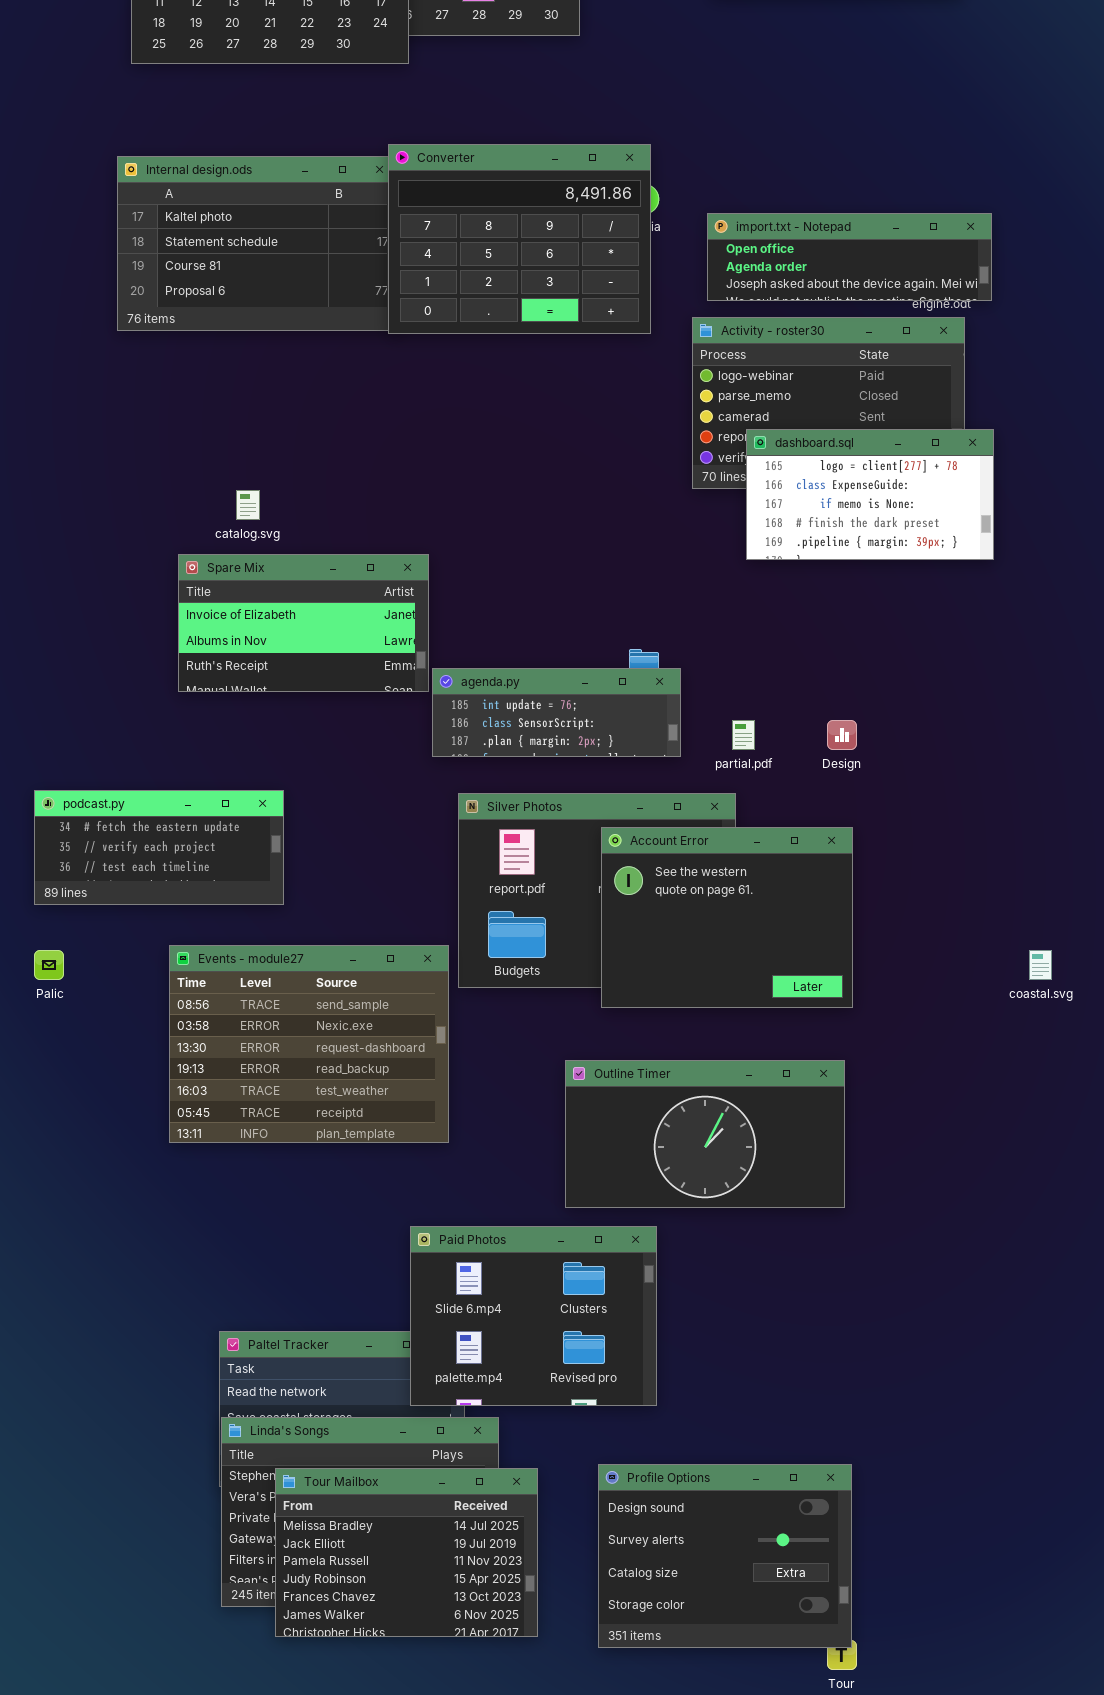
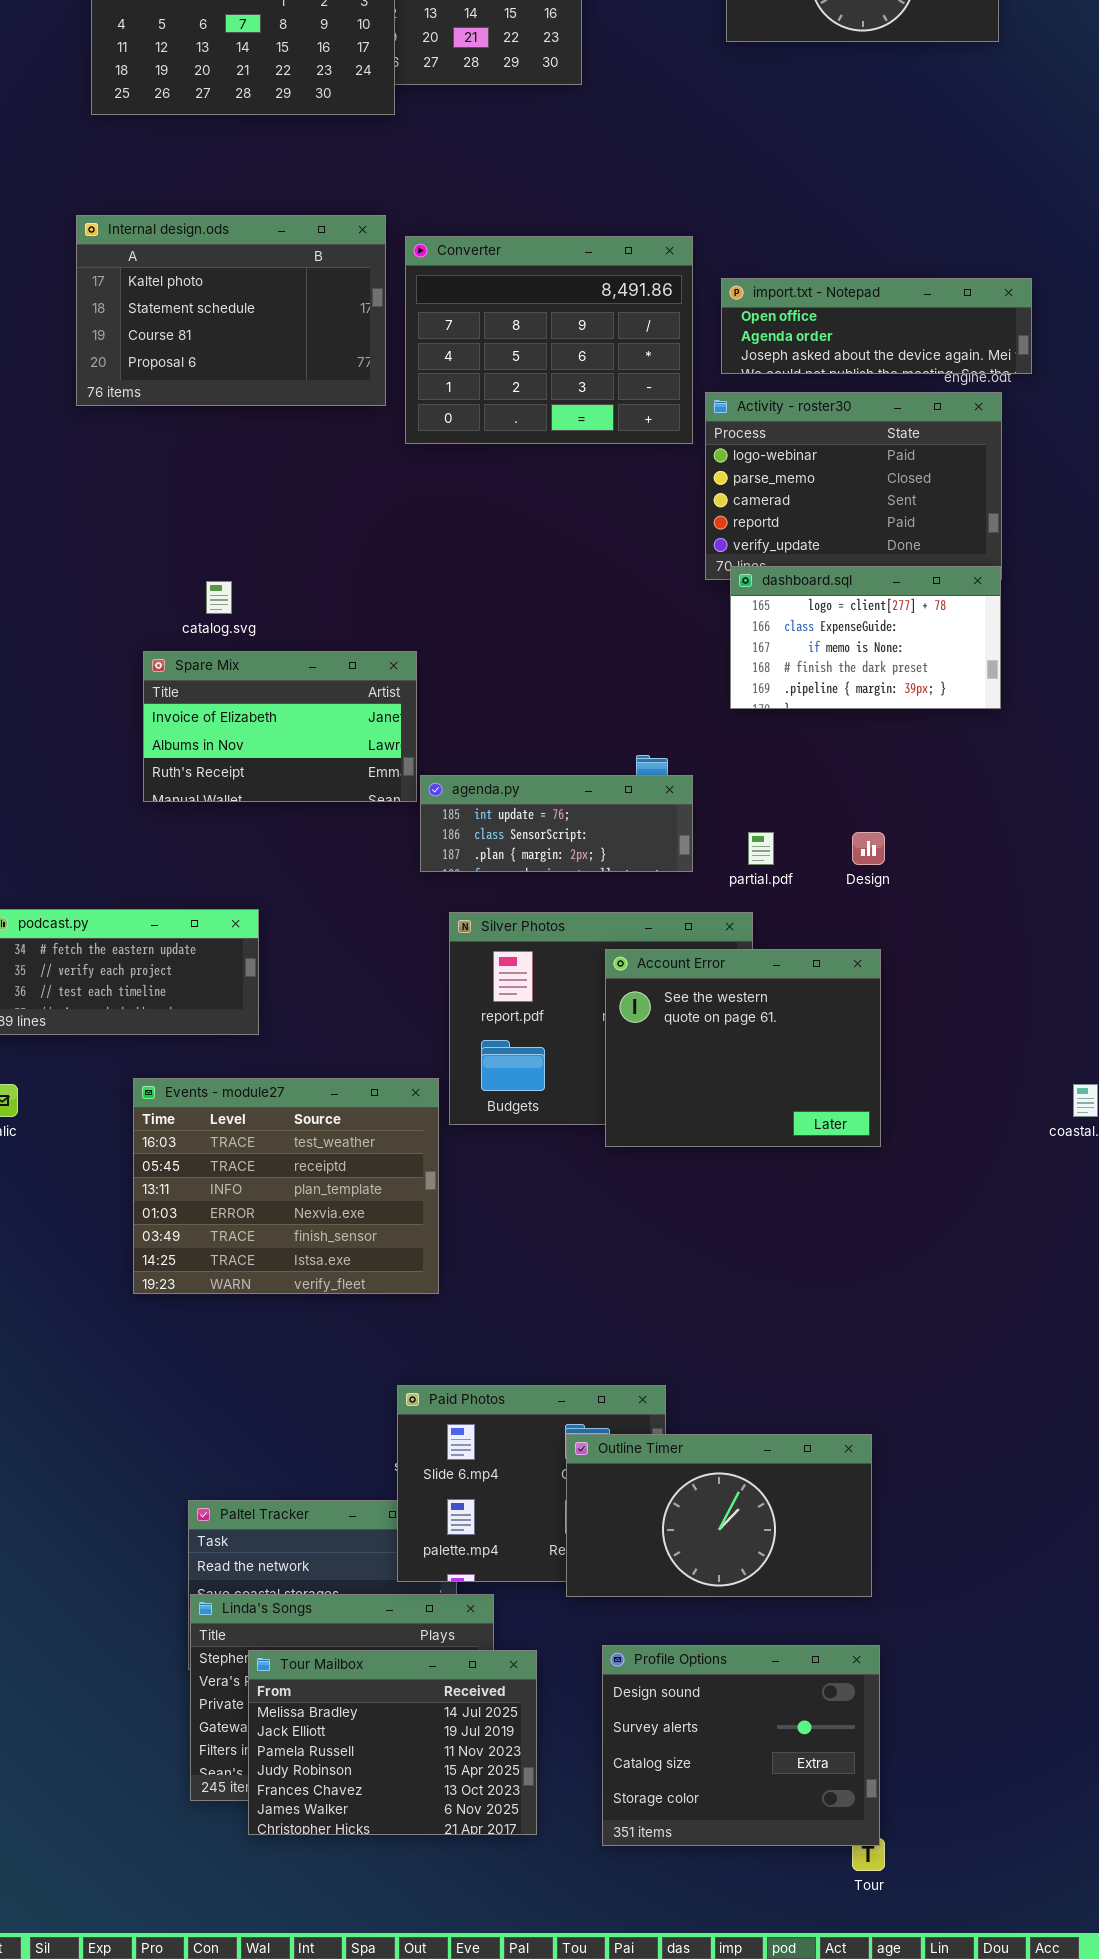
Converter: [388,144,651,334] -> [405,236,693,444], moved
dashboard.sql: [746,429,994,560] -> [730,566,1001,709], moved
Events - module27: [169,945,449,1143] -> [133,1078,439,1294], scrolled down 4 rows
Outline Timer: [565,1060,845,1208] -> [566,1434,872,1597], moved

